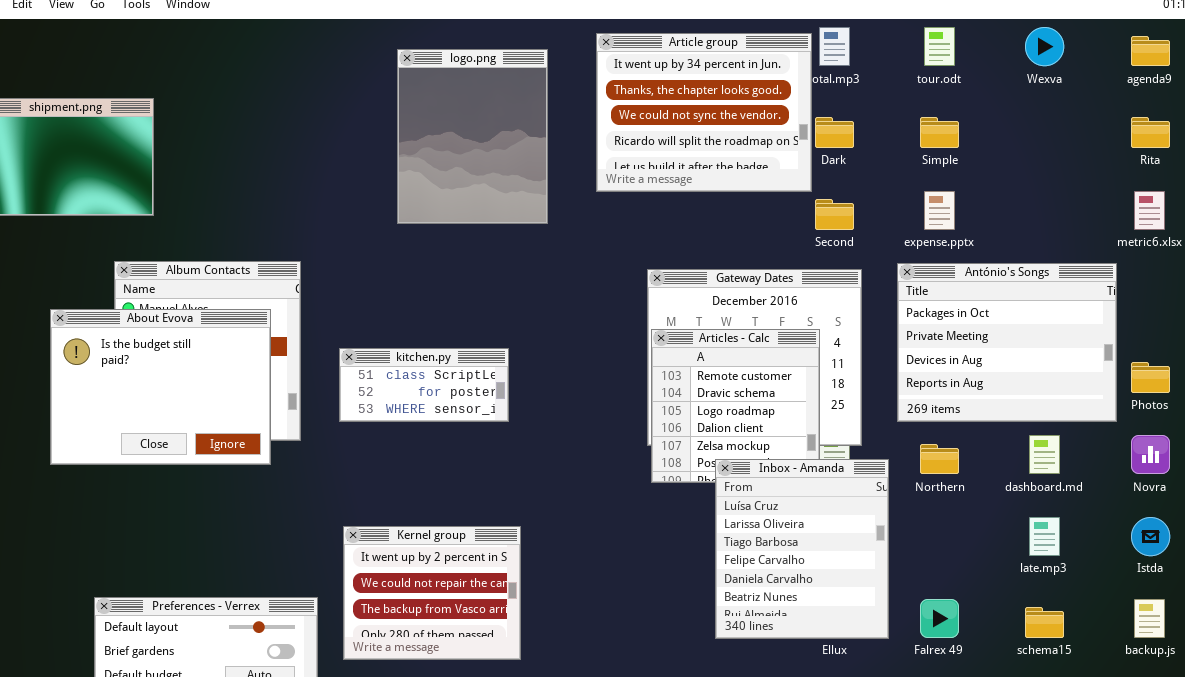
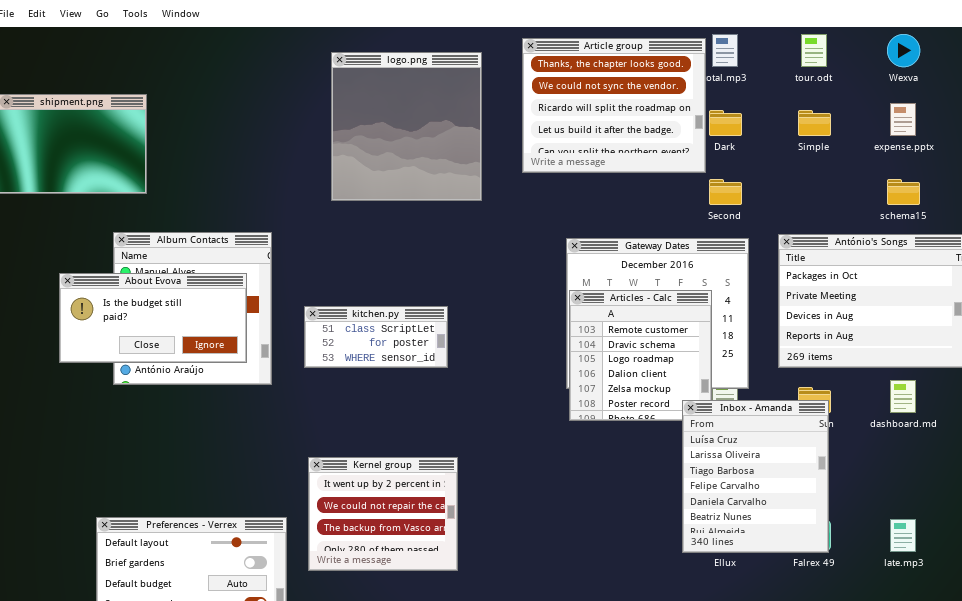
Article group: [596,33,812,192] -> [522,38,706,173], scrolled down 1 row
logo.png: [397,49,548,224] -> [331,52,482,201], resized
expense.pptx: [924,191,955,230] -> [890,103,916,136], moved
About Evova: [50,309,271,465] -> [59,273,247,363], resized
Inbox - Amanda: [715,459,889,639] -> [682,400,829,553], moved
late.mp3: [1029,517,1060,556] -> [890,519,916,552], moved
schema15: [1025,607,1064,638] -> [887,179,920,205], moved

